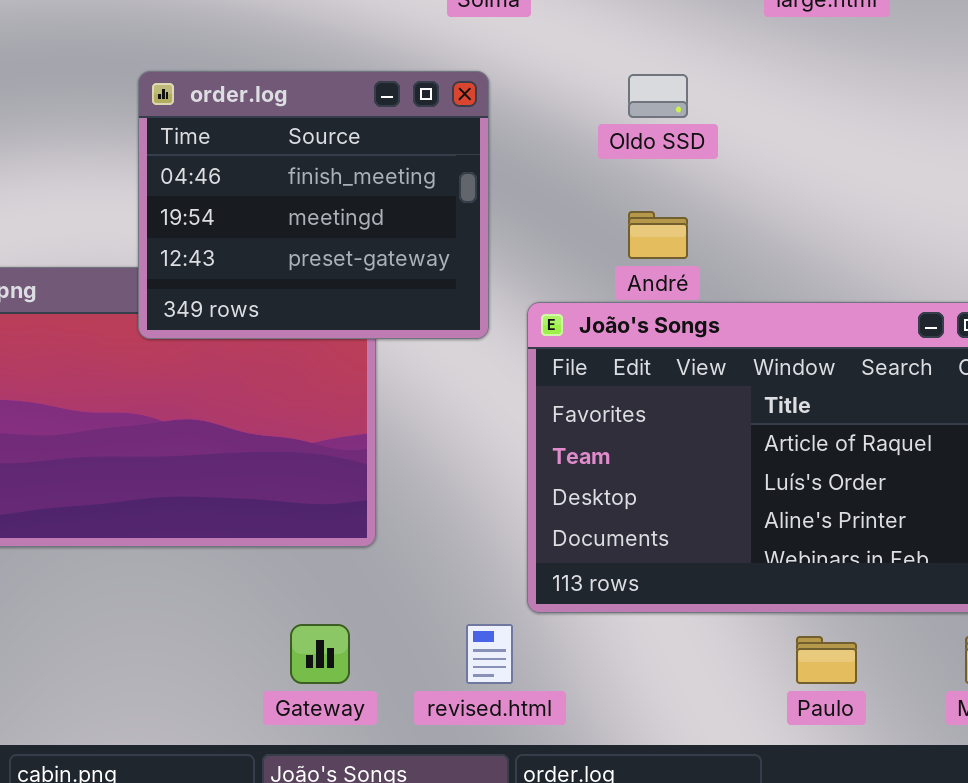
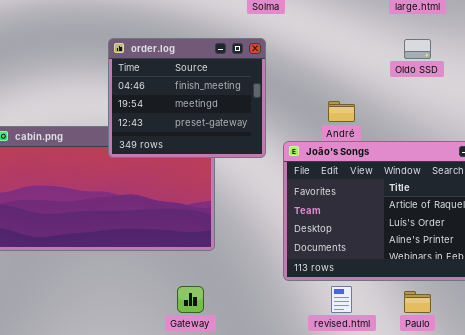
Oldo SSD: [628,74,688,118] -> [404,39,431,59], moved
revised.html: [466,624,513,684] -> [331,286,352,313], moved

